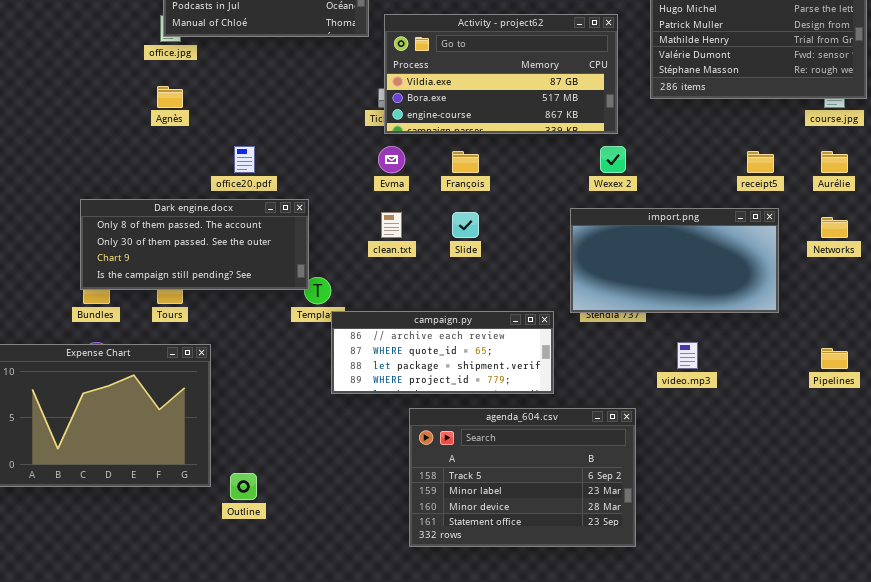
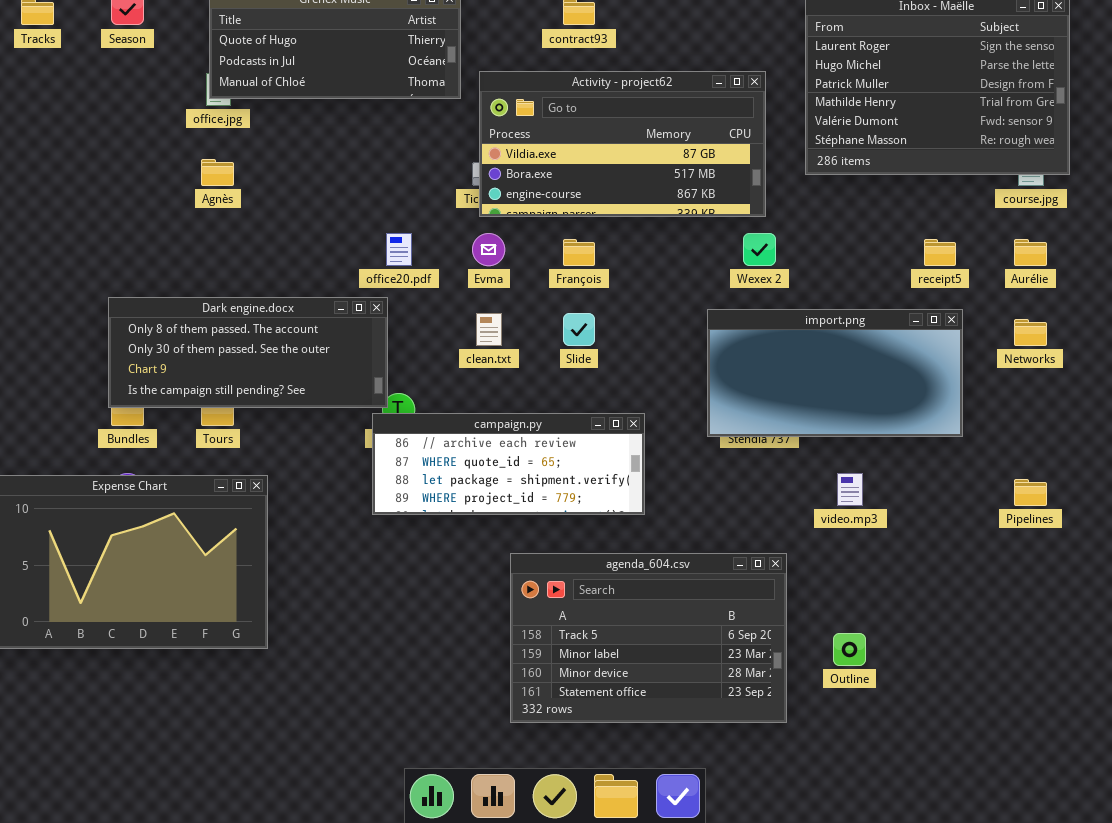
office20.pdf: [234,146,255,173] -> [386,233,412,266], moved
campaign.py: [331,311,554,394] -> [372,413,645,515], moved
Outline: [230,473,257,500] -> [833,633,866,666], moved

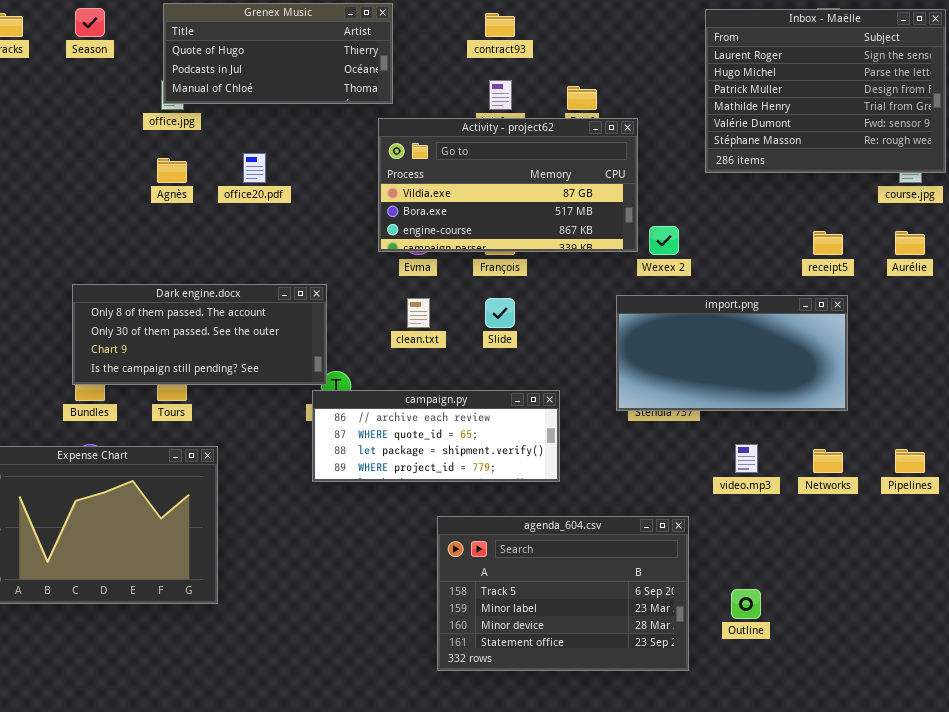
Activity - project62: [479,71,766,217] -> [378,118,638,252], moved
office20.pdf: [386,233,412,266] -> [243,153,266,183], moved
Networks: [1014,319,1047,346] -> [813,449,843,473], moved

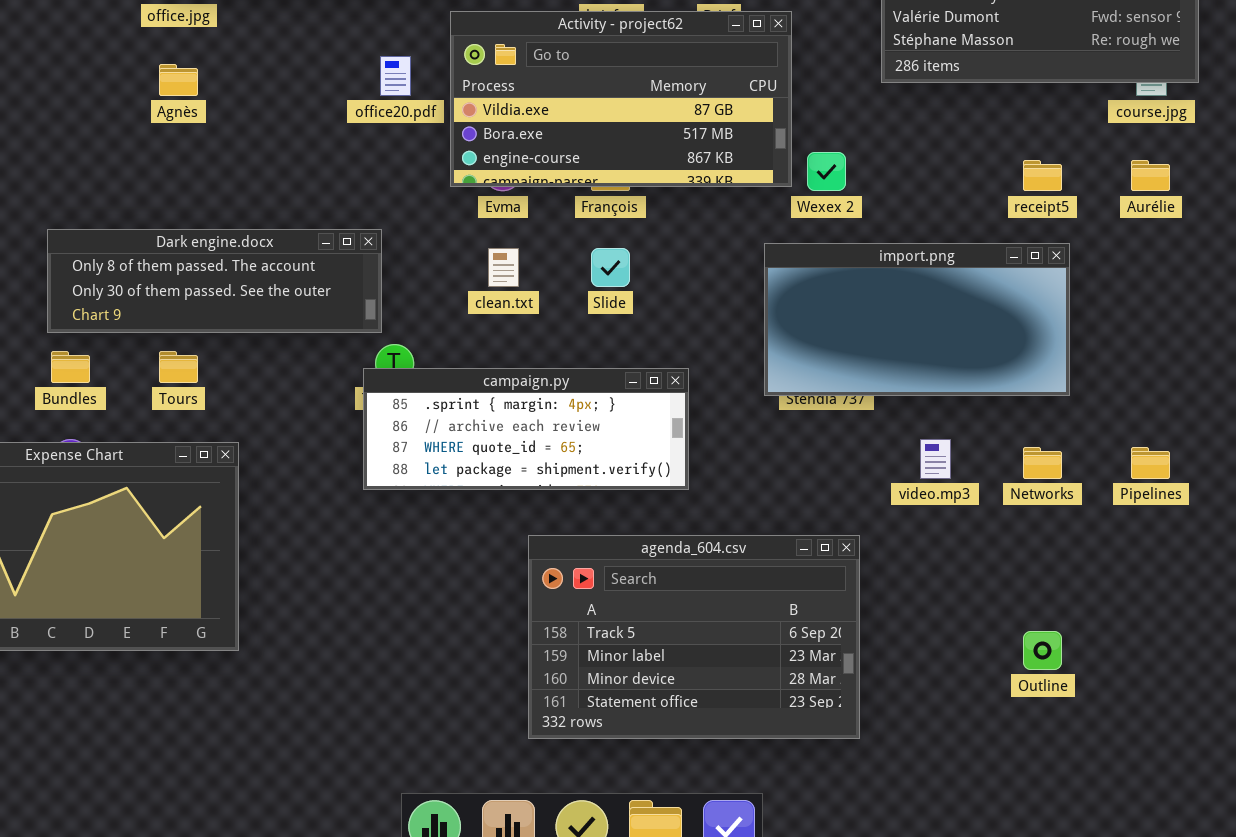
office20.pdf: [243,153,266,183] -> [380,56,411,96], moved
Dark engine.docx: [72,284,327,385] -> [47,229,382,333], resized
campaign.py: [312,390,560,482] -> [363,368,689,490], scrolled up 1 row
Outline: [731,589,761,619] -> [1023,631,1062,670], moved

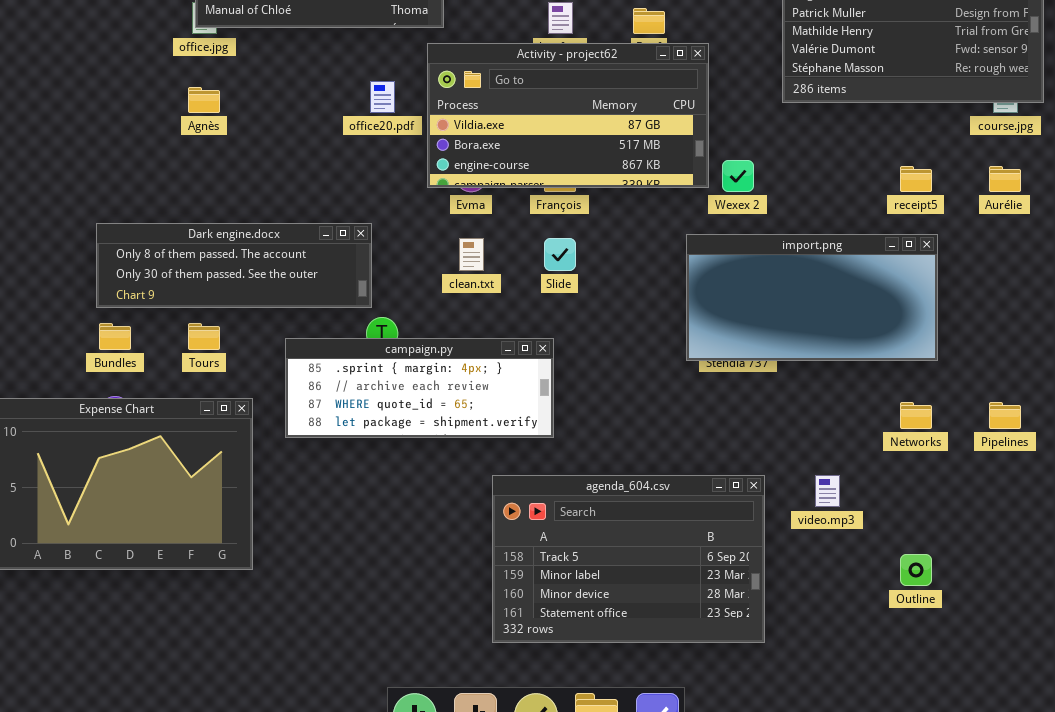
campaign.py: [363,368,689,490] -> [285,338,554,438], moved
video.mp3: [920,439,951,479] -> [815,475,840,507], moved

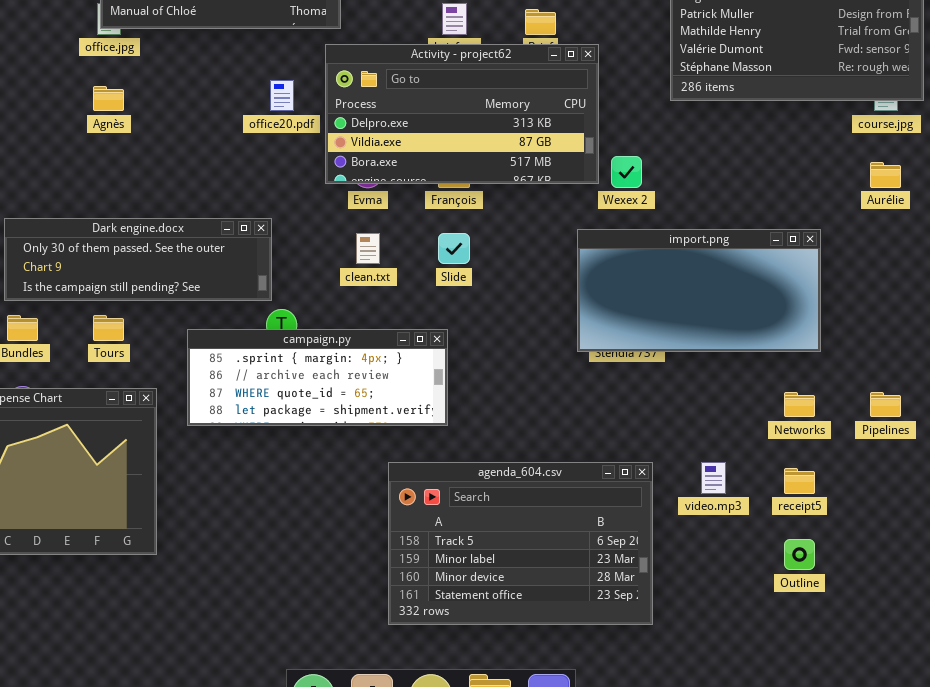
Activity - project62: [427,43,709,188] -> [325,44,599,184], scrolled up 1 row
receipt5: [900,166,932,192] -> [784,468,815,494], moved
Dark engine.docx: [96,223,372,308] -> [4,218,272,301], scrolled down 1 row

